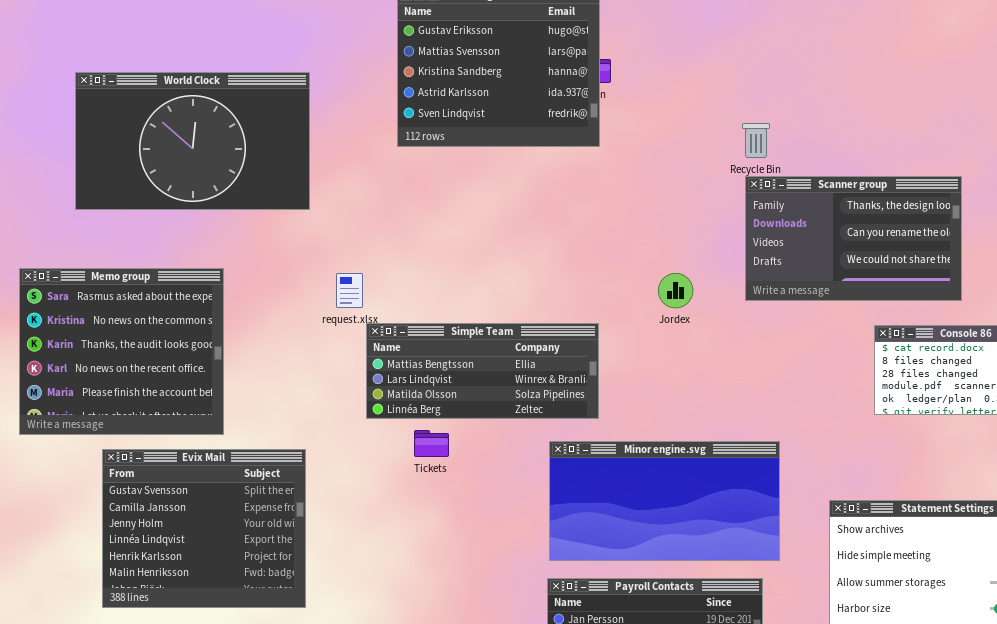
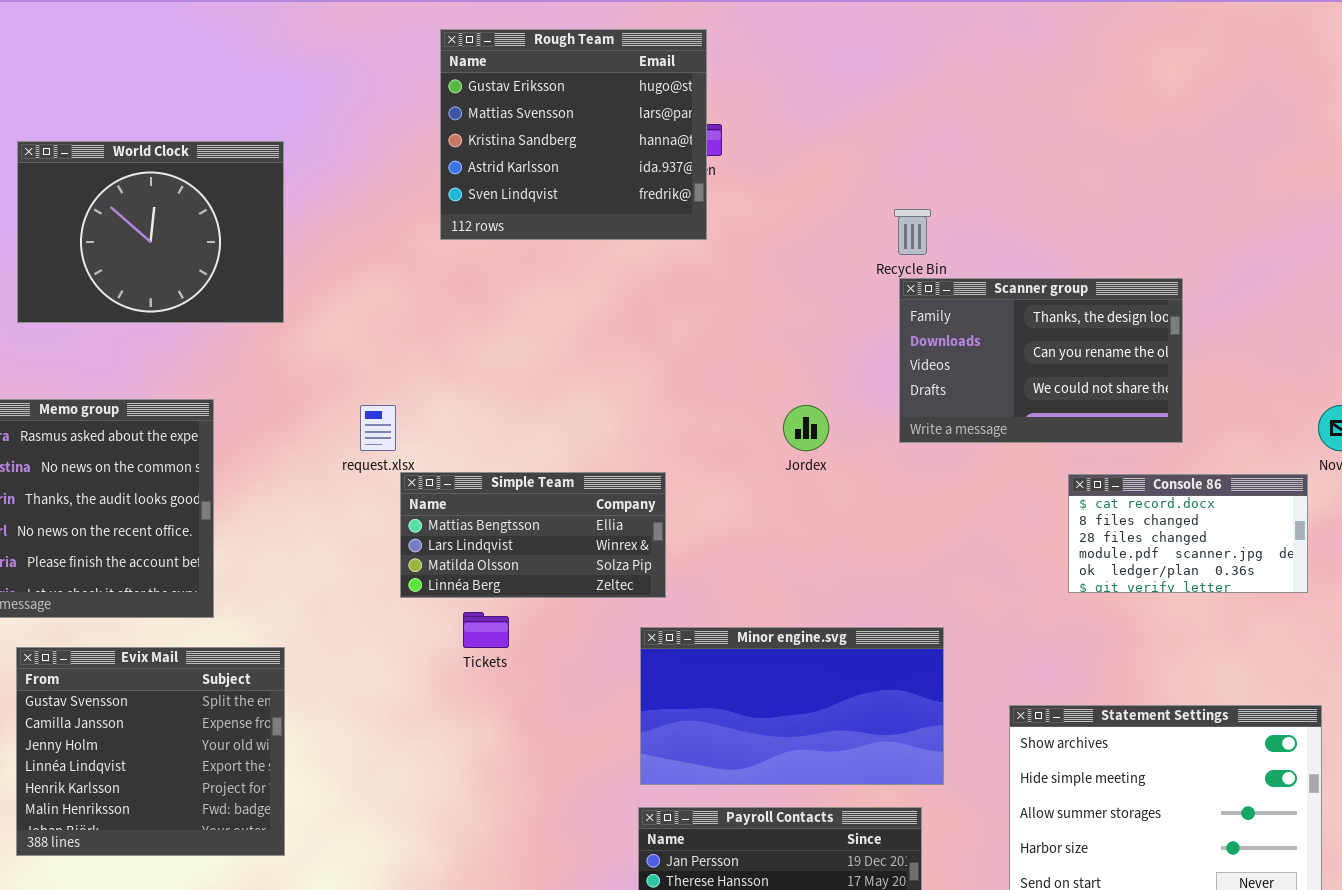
World Clock: [75,72,310,210] -> [17,141,284,323], resized
Simple Team: [366,323,599,419] -> [400,472,666,598], resized
Evix Mail: [102,449,306,608] -> [16,647,285,856], moved

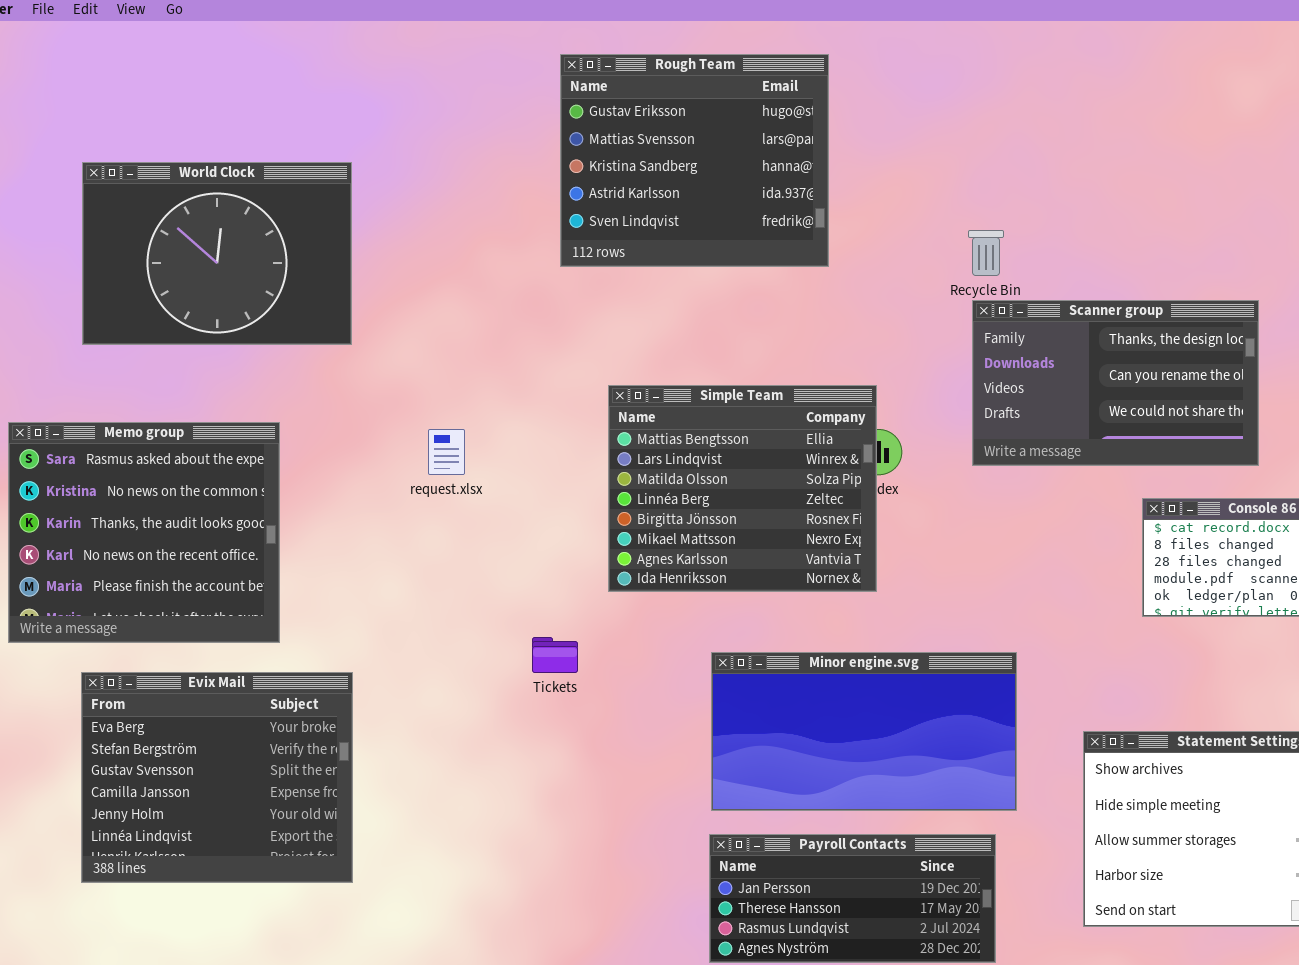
Rough Team: [440,29,707,240] -> [560,54,829,267], moved
Simple Team: [400,472,666,598] -> [608,385,877,592], moved, resized
Evix Mail: [16,647,285,856] -> [81,672,353,883], scrolled up 2 rows

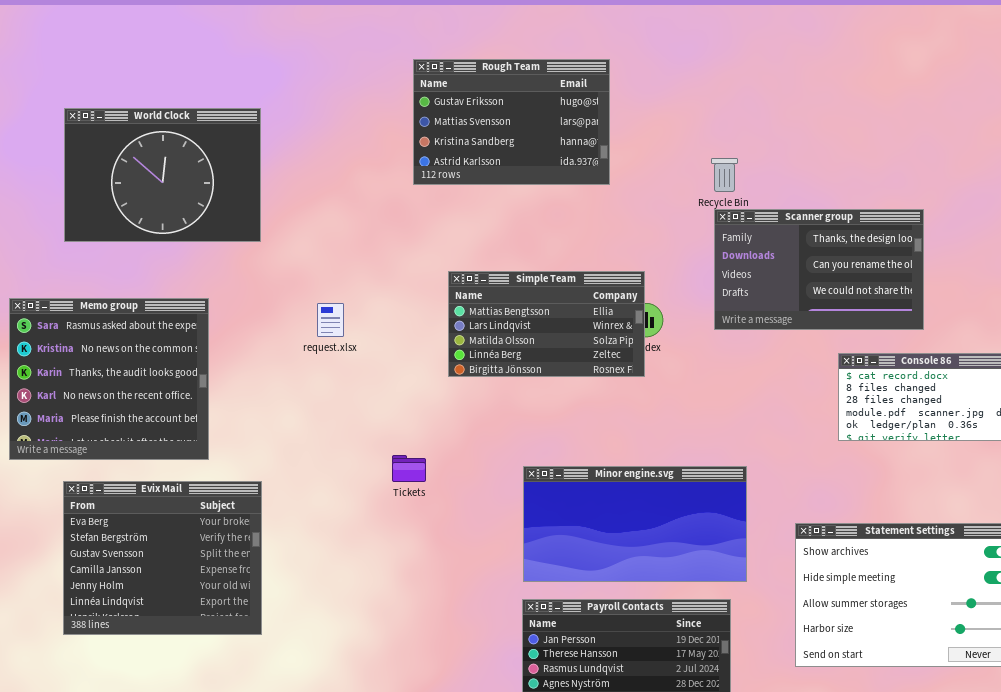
Rough Team: [560,54,829,267] -> [413,59,610,185], resized
Simple Team: [608,385,877,592] -> [448,271,645,377], resized

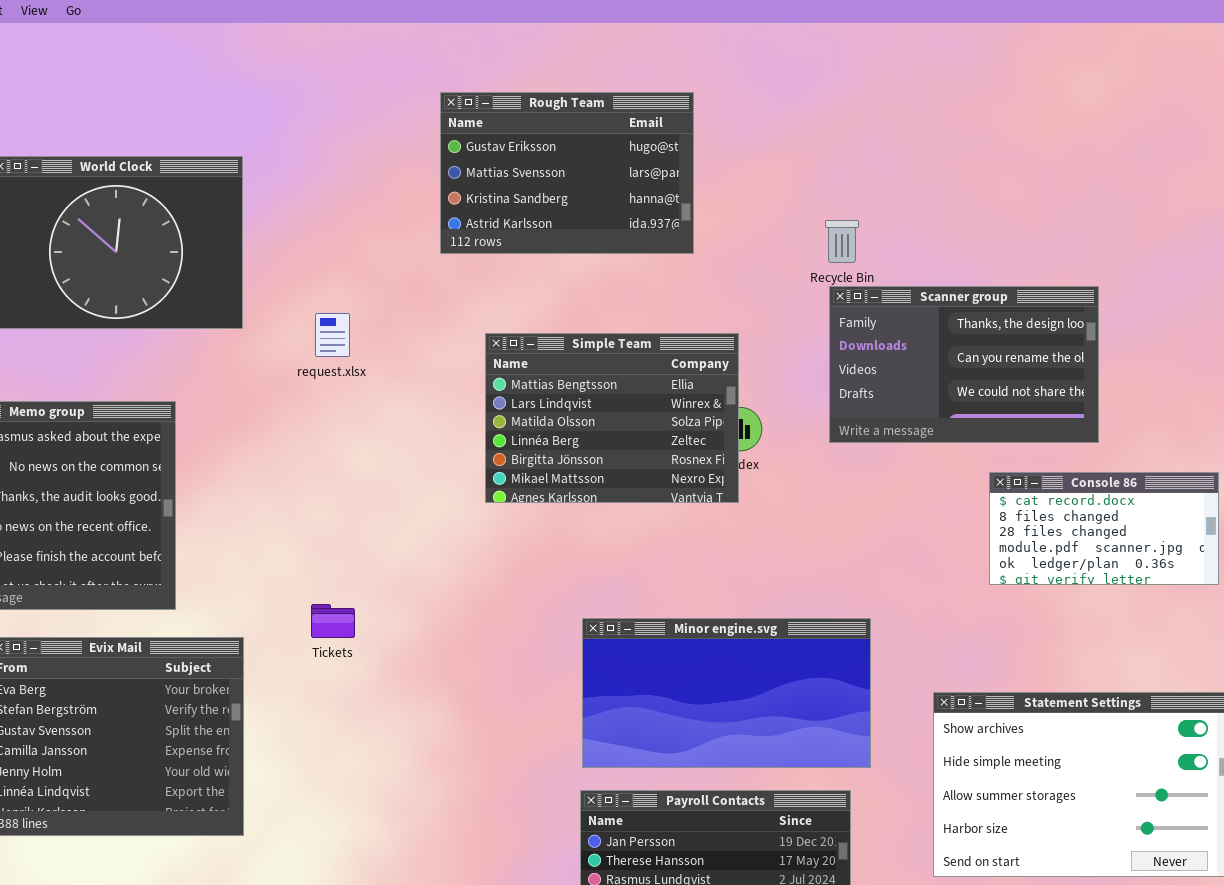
Simple Team: [448,271,645,377] -> [485,333,739,503], resized
request.xlsx: [317,303,344,337] -> [315,313,350,357], moved
Tickets: [392,455,426,482] -> [311,604,355,638], moved

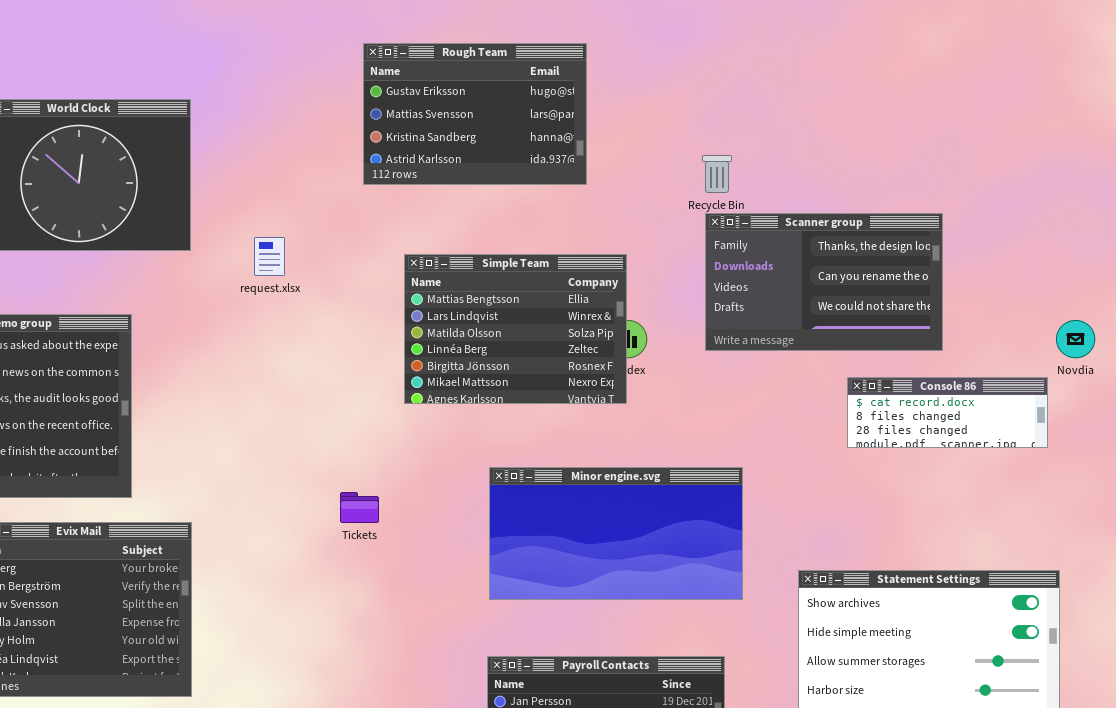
Console 86: [989,472,1219,585] -> [847,377,1048,448], resized
Tickets: [311,604,355,638] -> [340,492,379,523], moved
Minor engine.svg: [582,618,871,768] -> [489,467,743,600], moved

